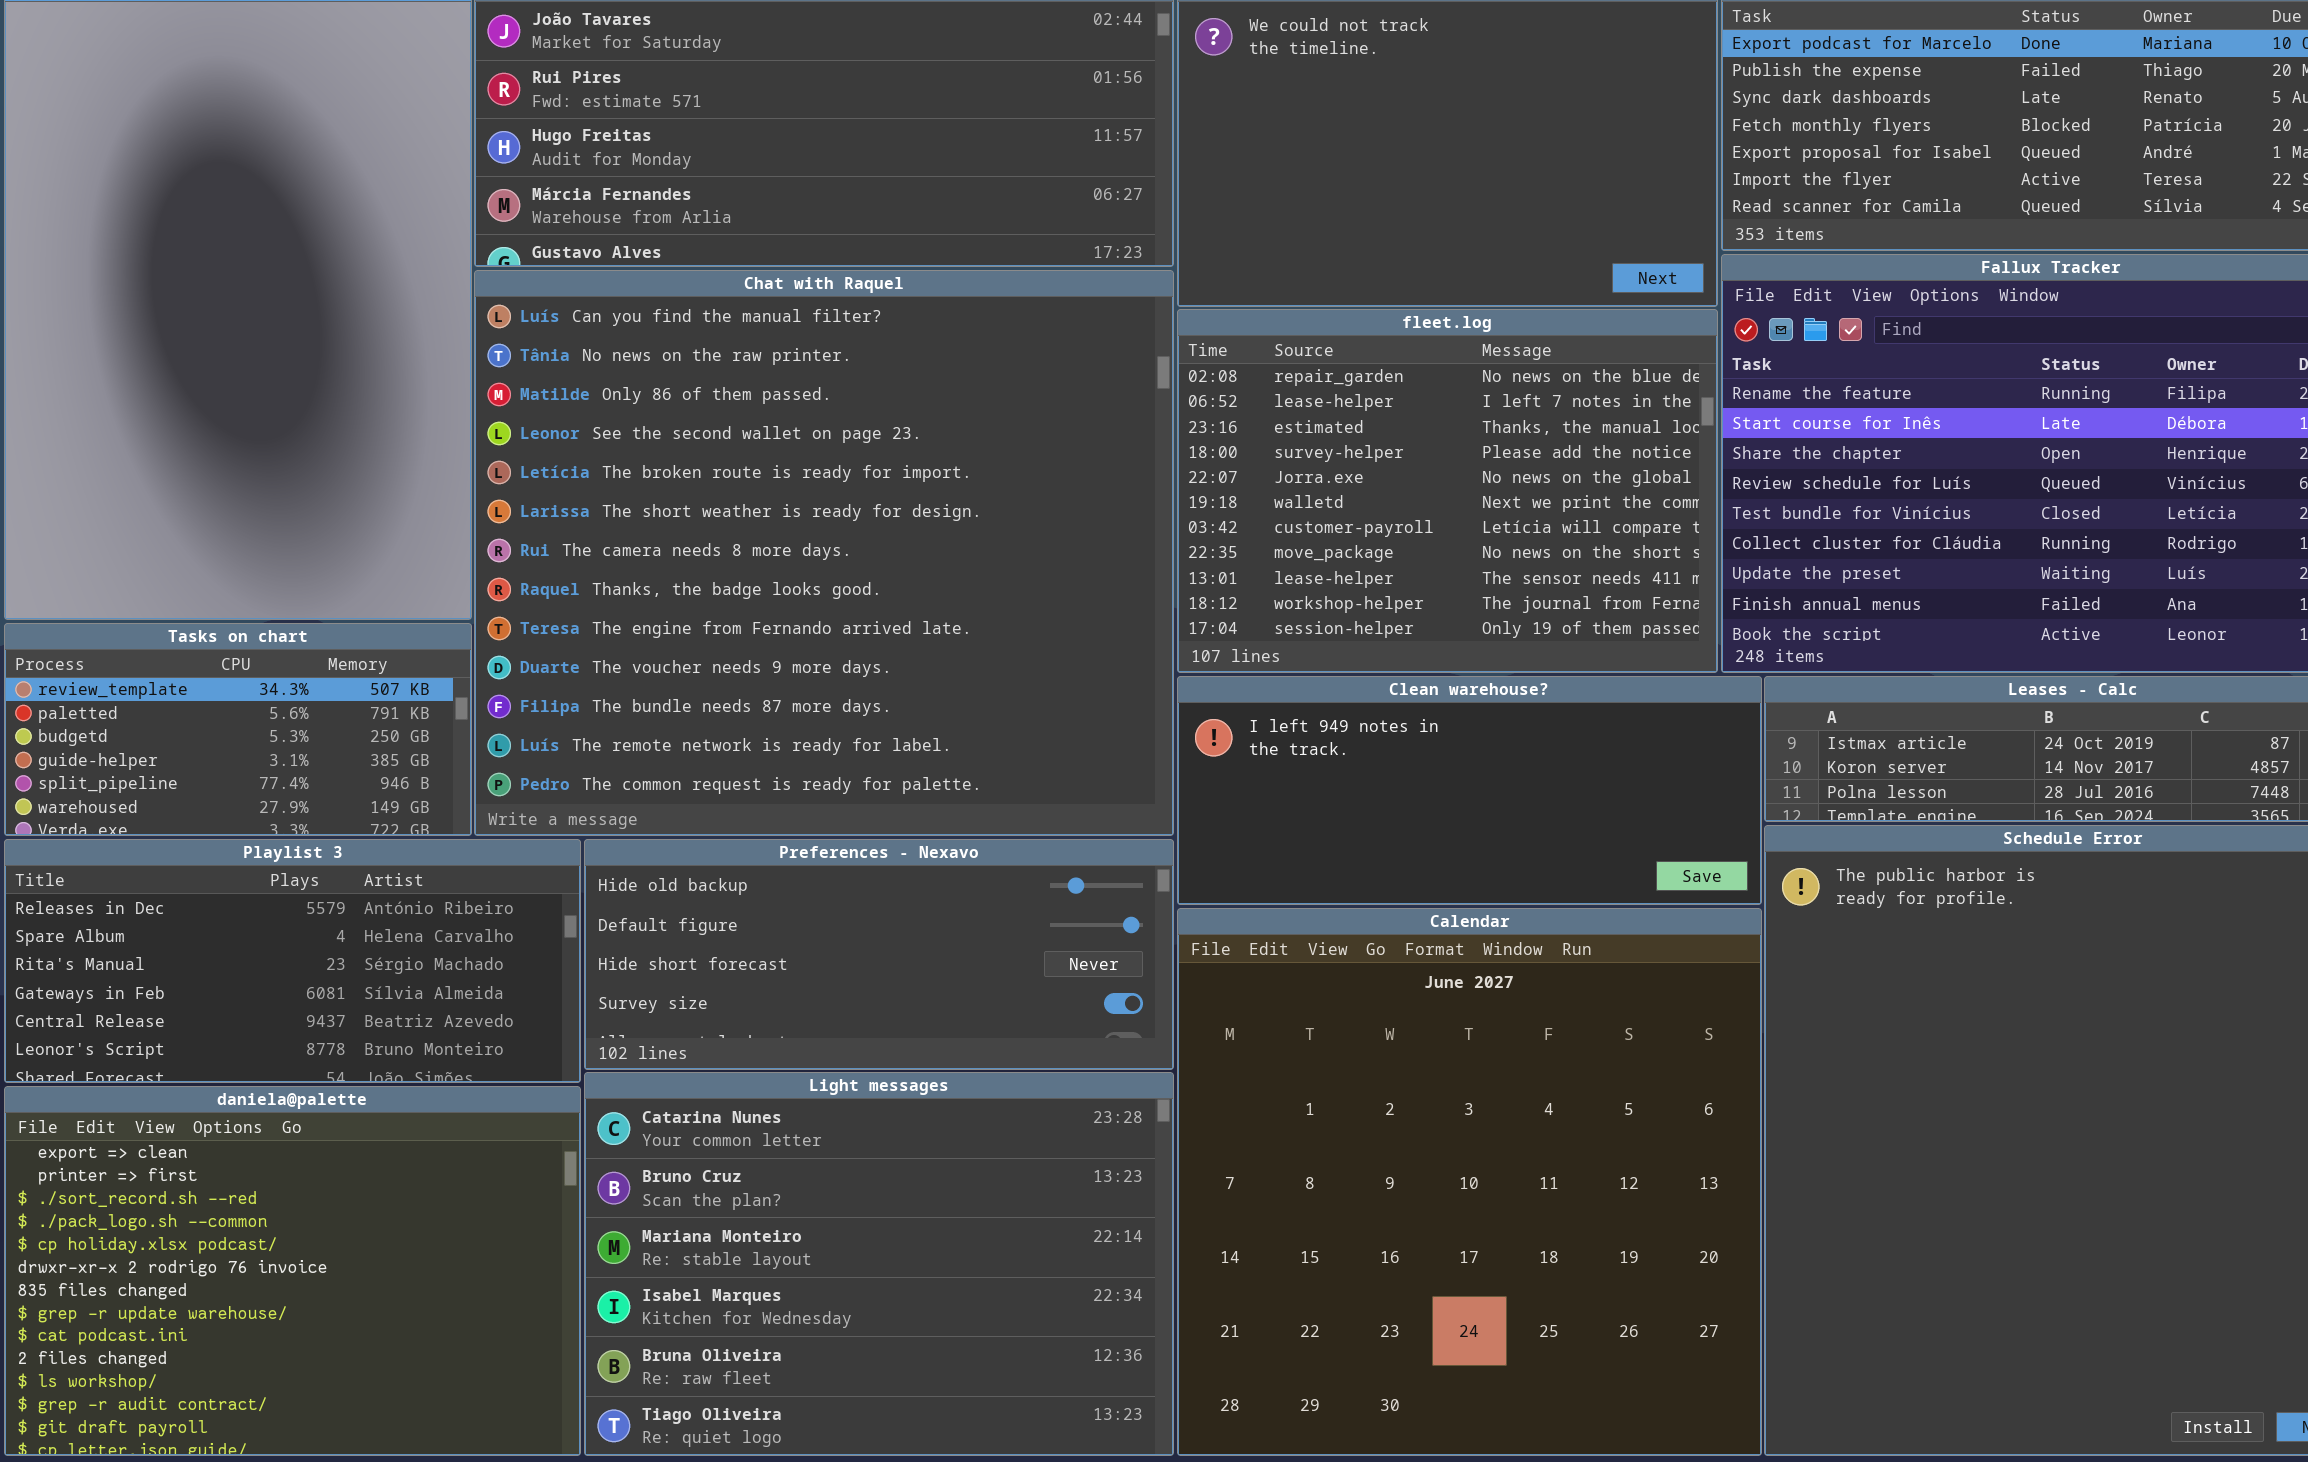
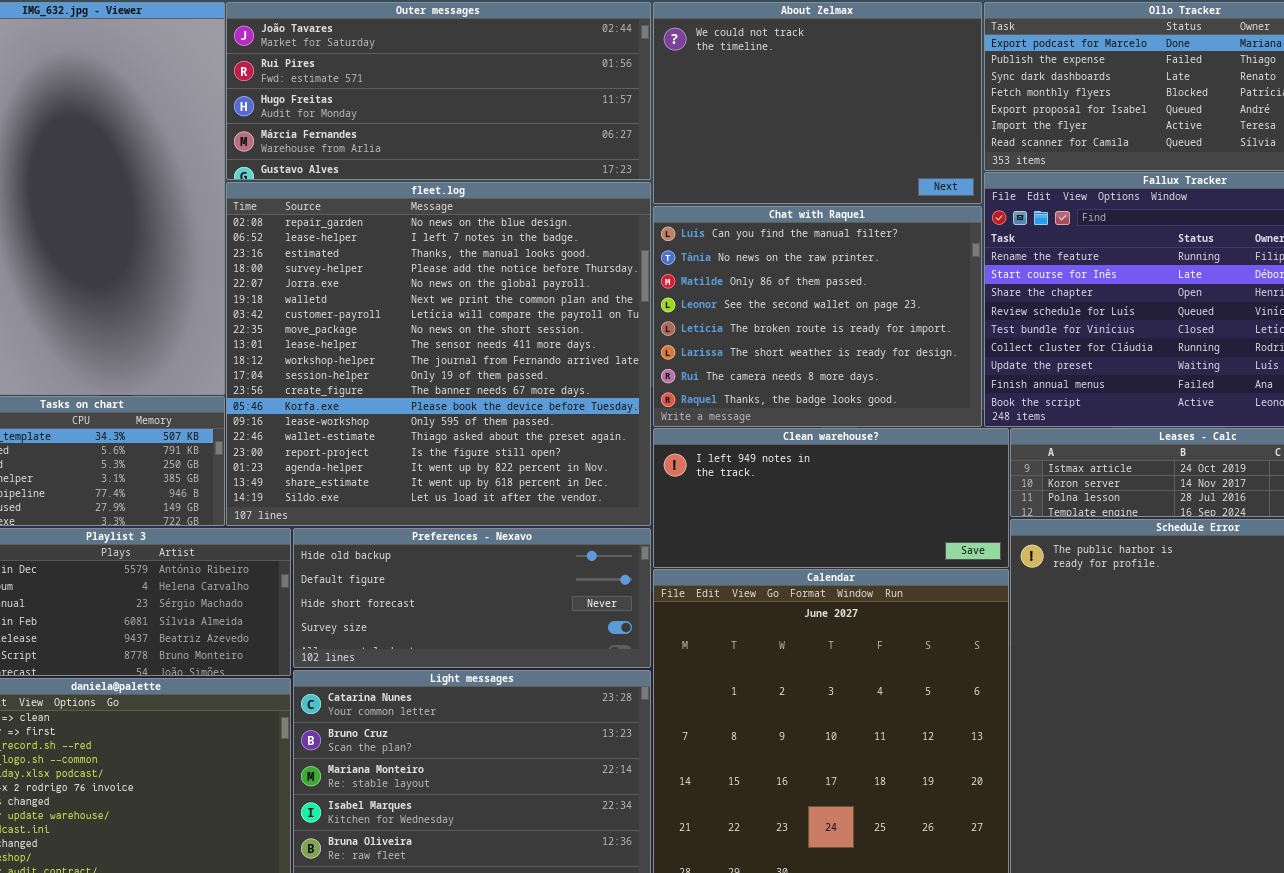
Chat with Raquel: [474,270,1174,836] -> [653,206,982,427], moved, resized
fleet.log: [1177,309,1718,673] -> [226,182,651,526], moved, resized

